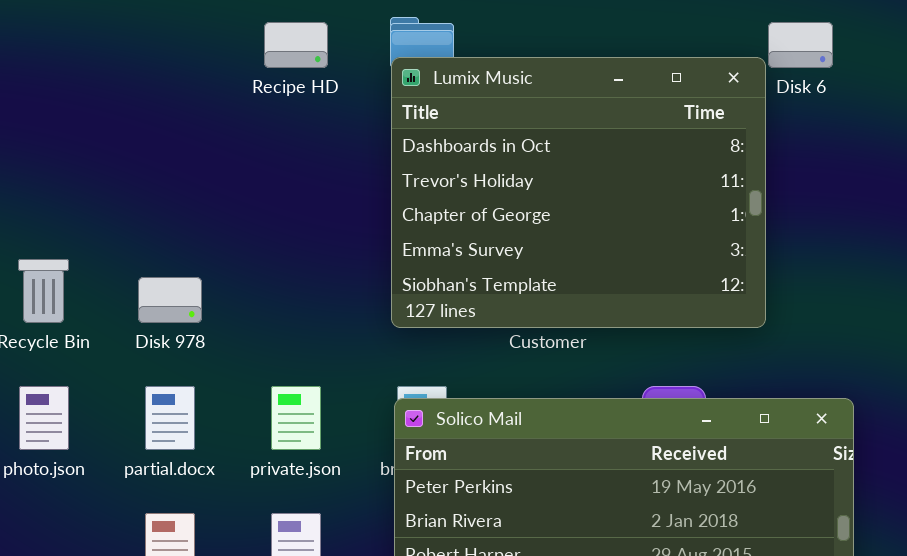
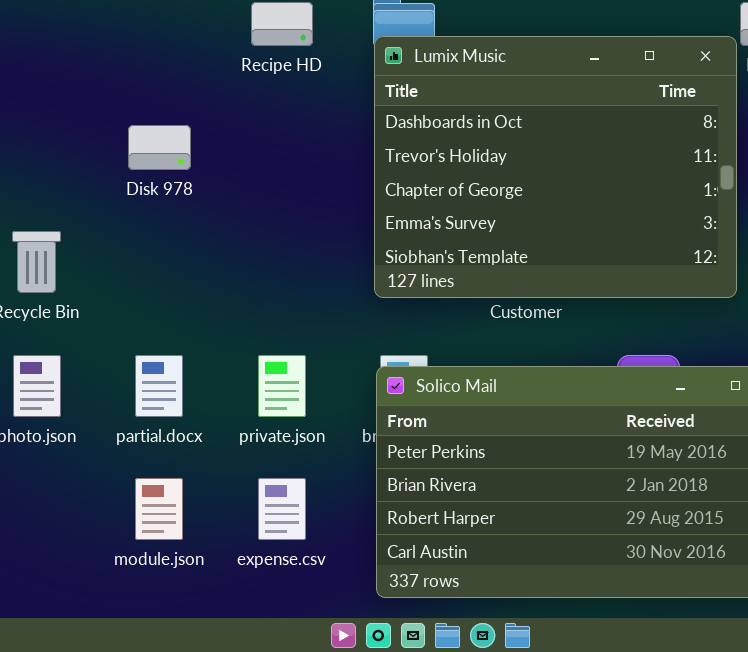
Disk 978: [138,277,202,323] -> [128,125,191,170], moved

